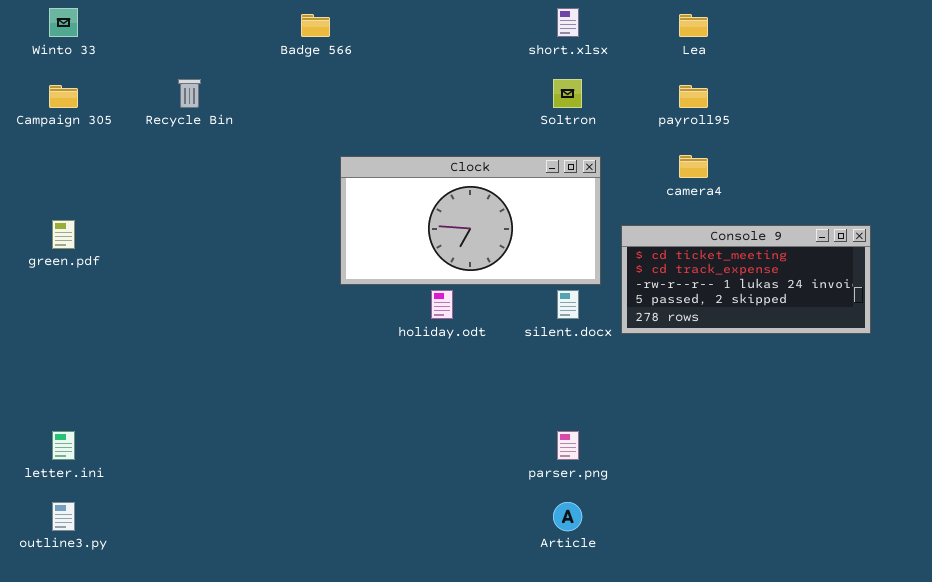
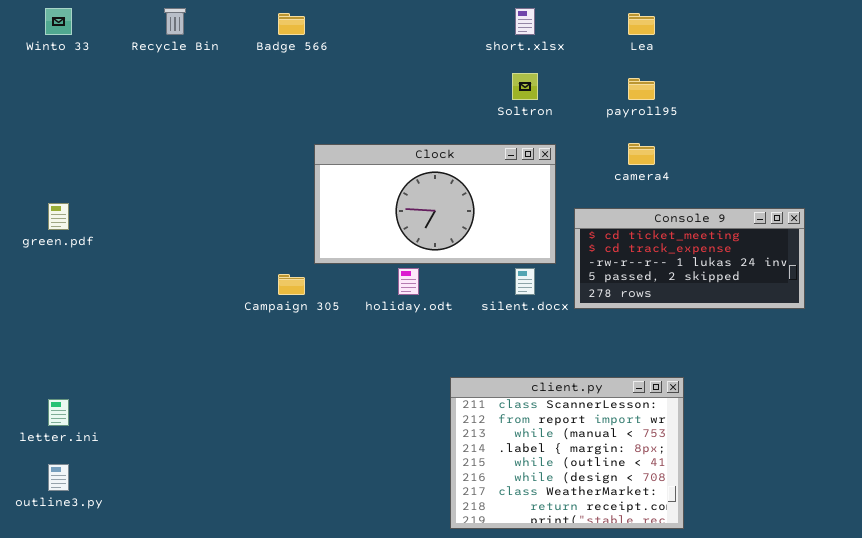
Recycle Bin: [178,79,201,108] -> [164,8,186,35], moved
Campaign 305: [49,85,78,108] -> [278,274,305,295], moved
client.py: none -> [450,377,684,529], opened

